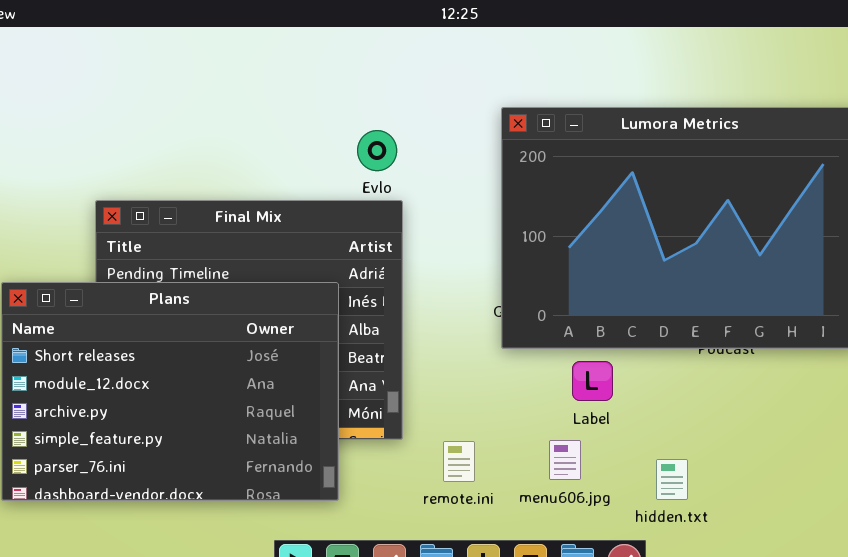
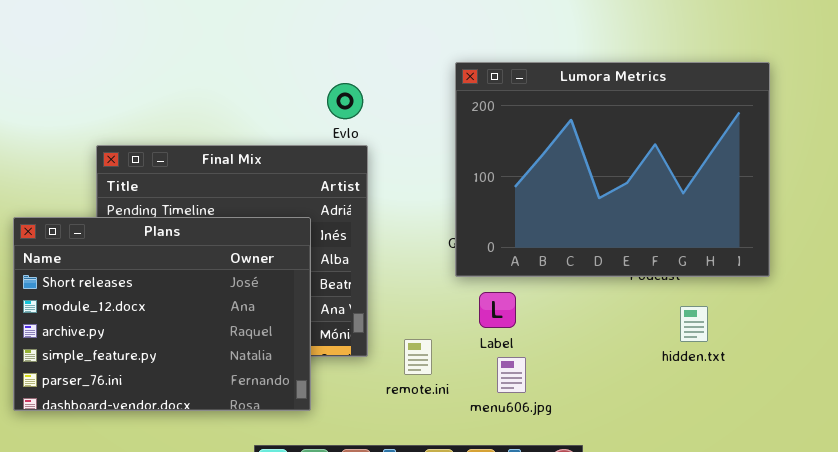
Label: [572,361,613,401] -> [479,292,516,328], moved
remote.ini: [443,441,475,482] -> [404,339,432,375], moved
hidden.txt: [656,459,688,500] -> [680,306,708,342], moved

